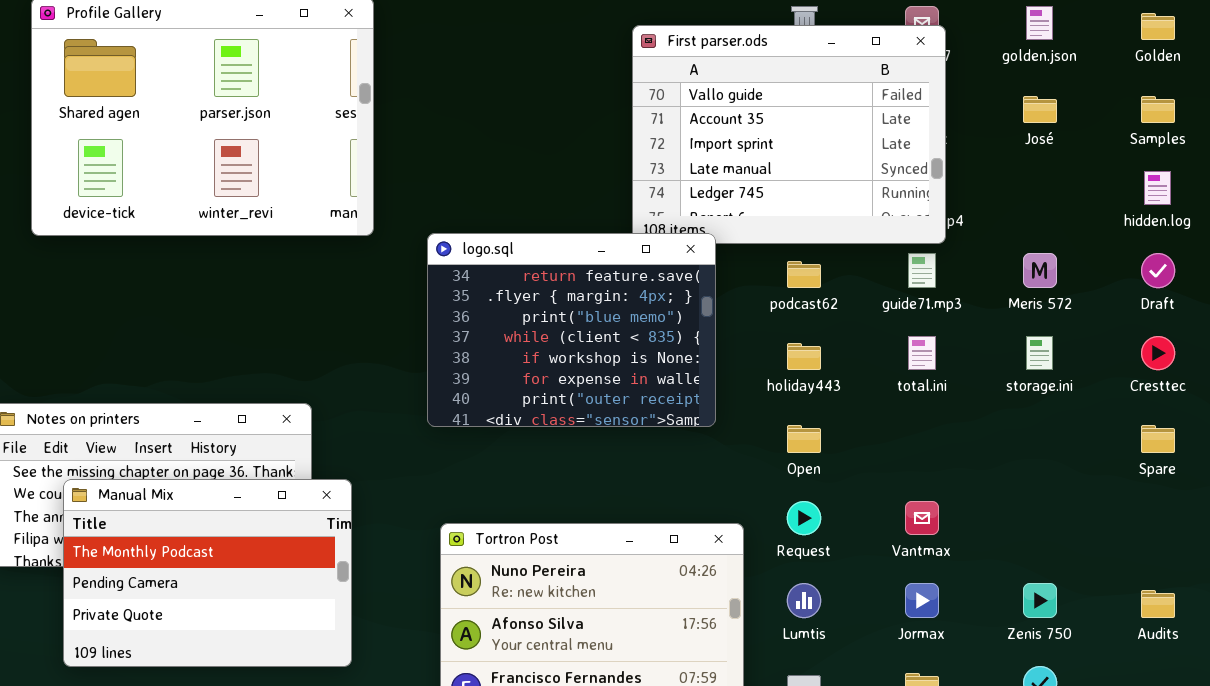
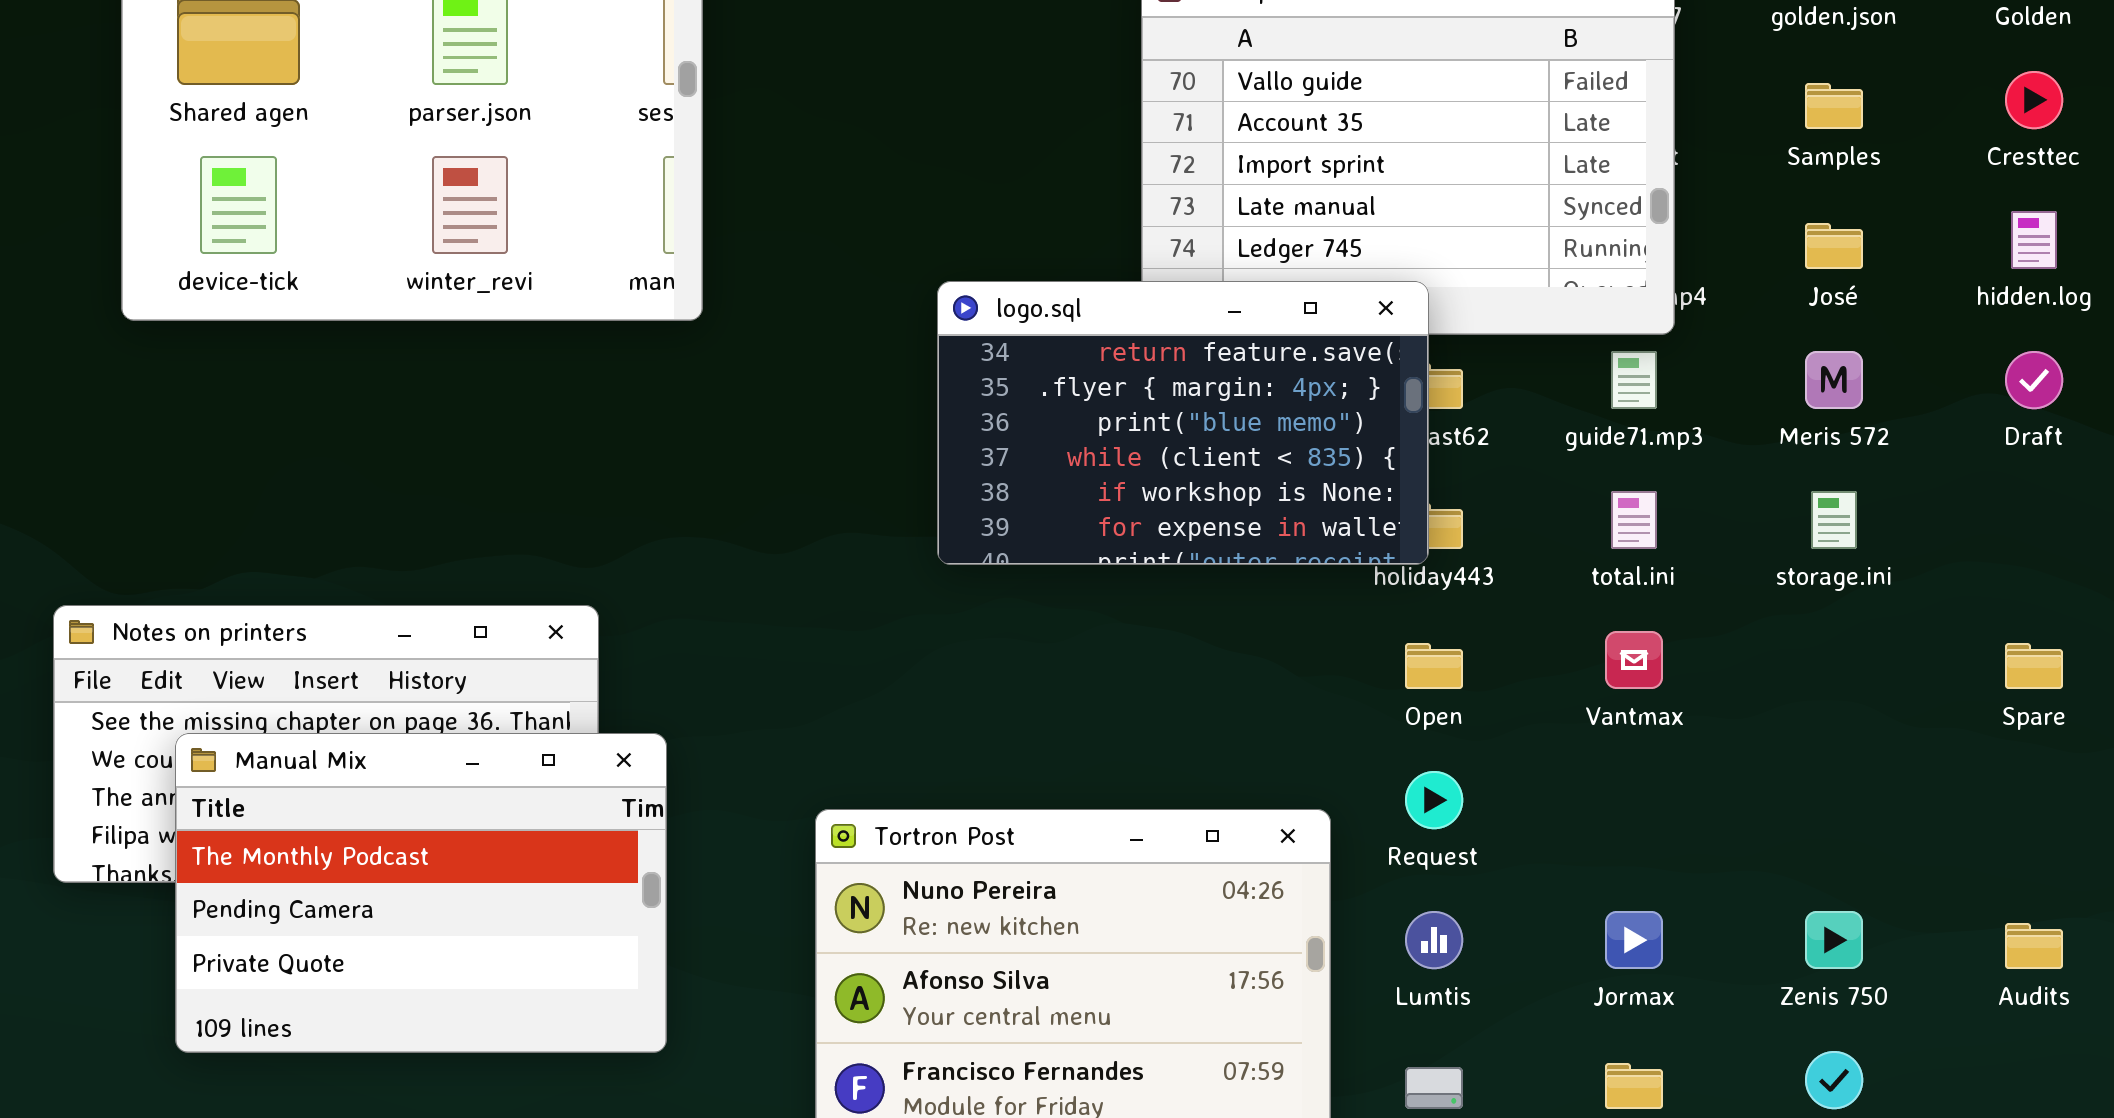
José: [1023,96,1057,123] -> [1805,223,1863,269], moved
Samples: [1141,96,1175,123] -> [1805,83,1863,129], moved
logo.sql: [427,233,716,427] -> [937,281,1429,565], moved, resized
Cresttec: [1141,336,1175,370] -> [2005,71,2063,129], moved
Vantmax: [905,501,939,535] -> [1605,631,1663,689], moved

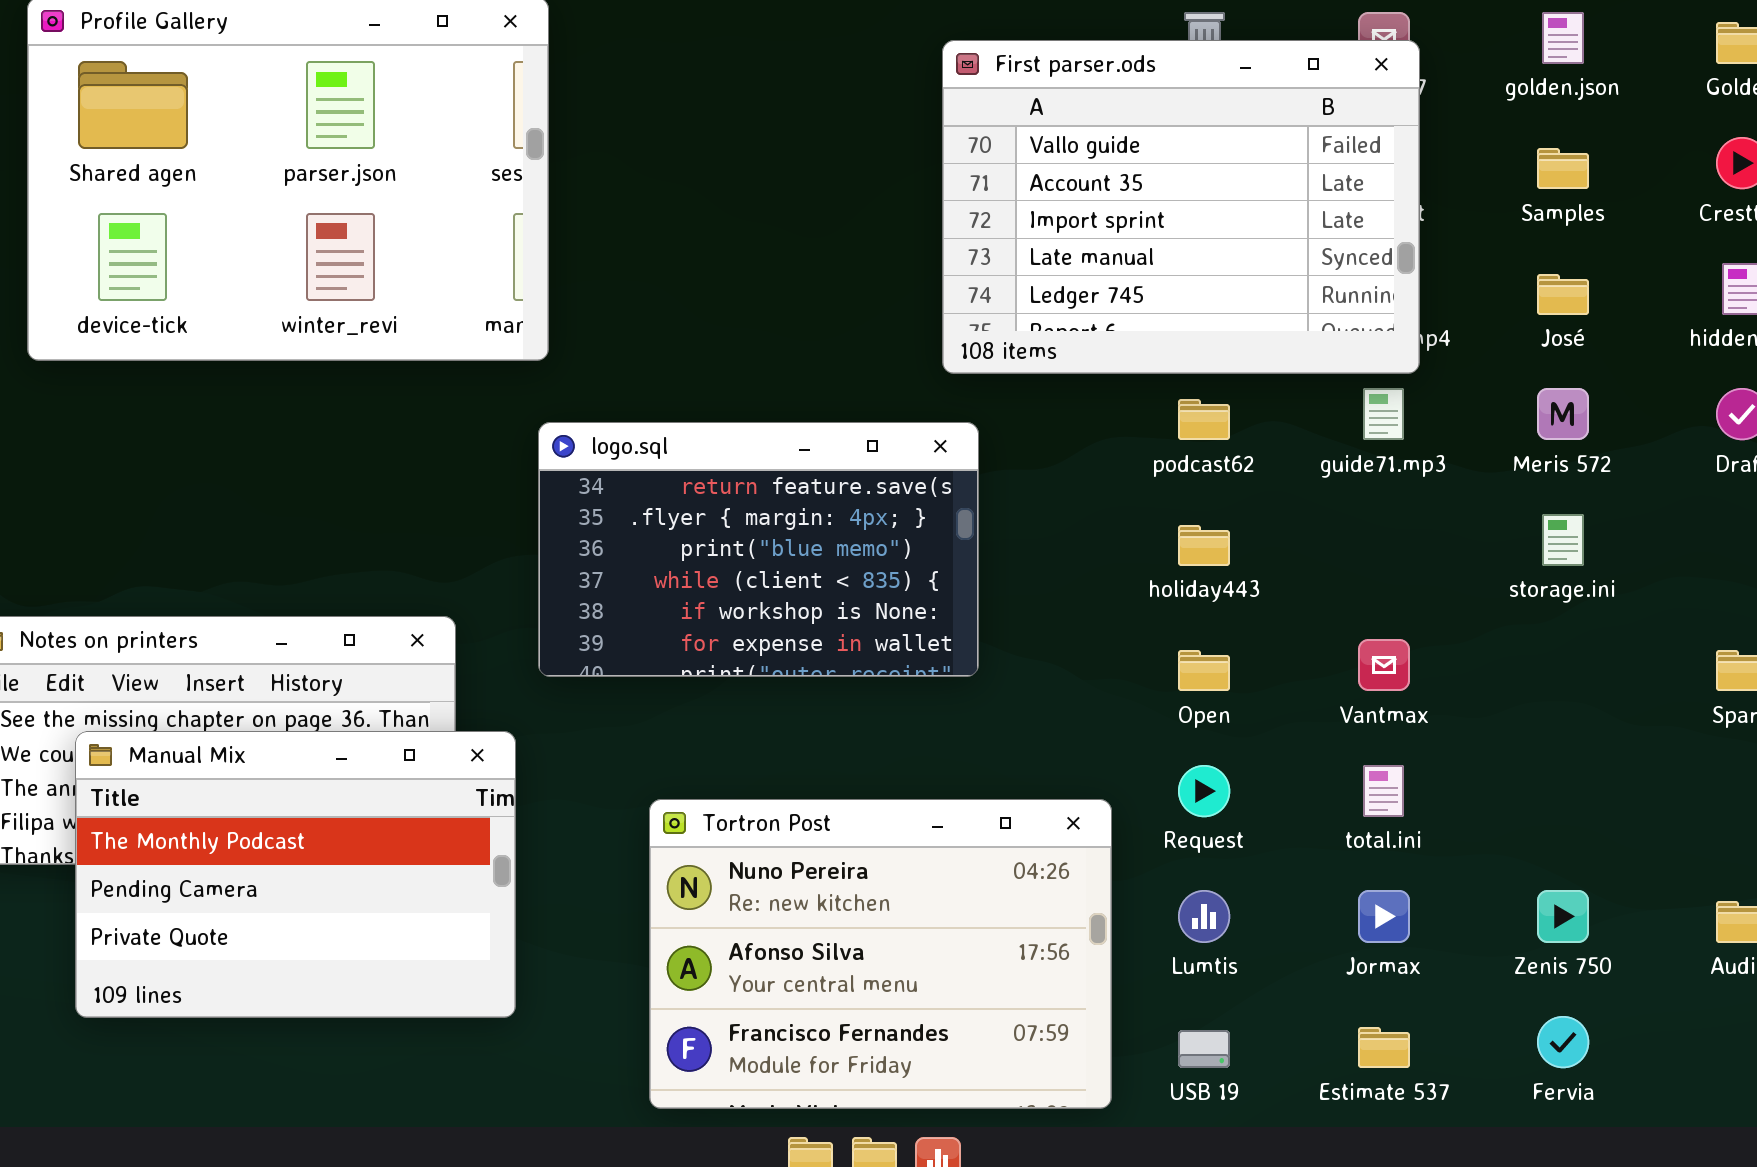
logo.sql: [937,281,1429,565] -> [538,422,979,677], moved
total.ini: [1611,491,1657,549] -> [1363,765,1404,817], moved

